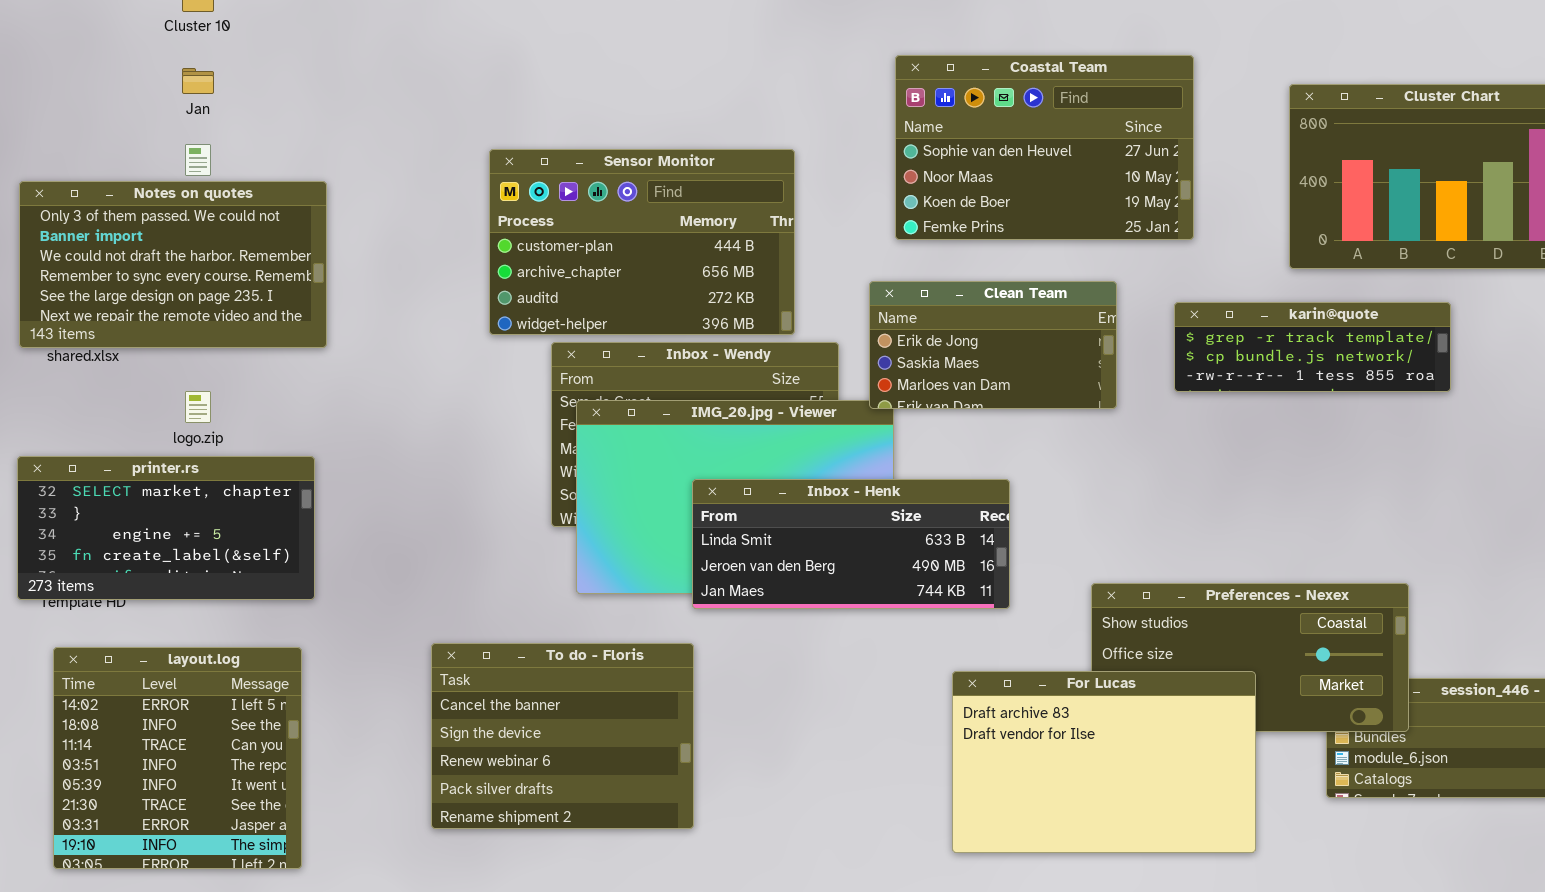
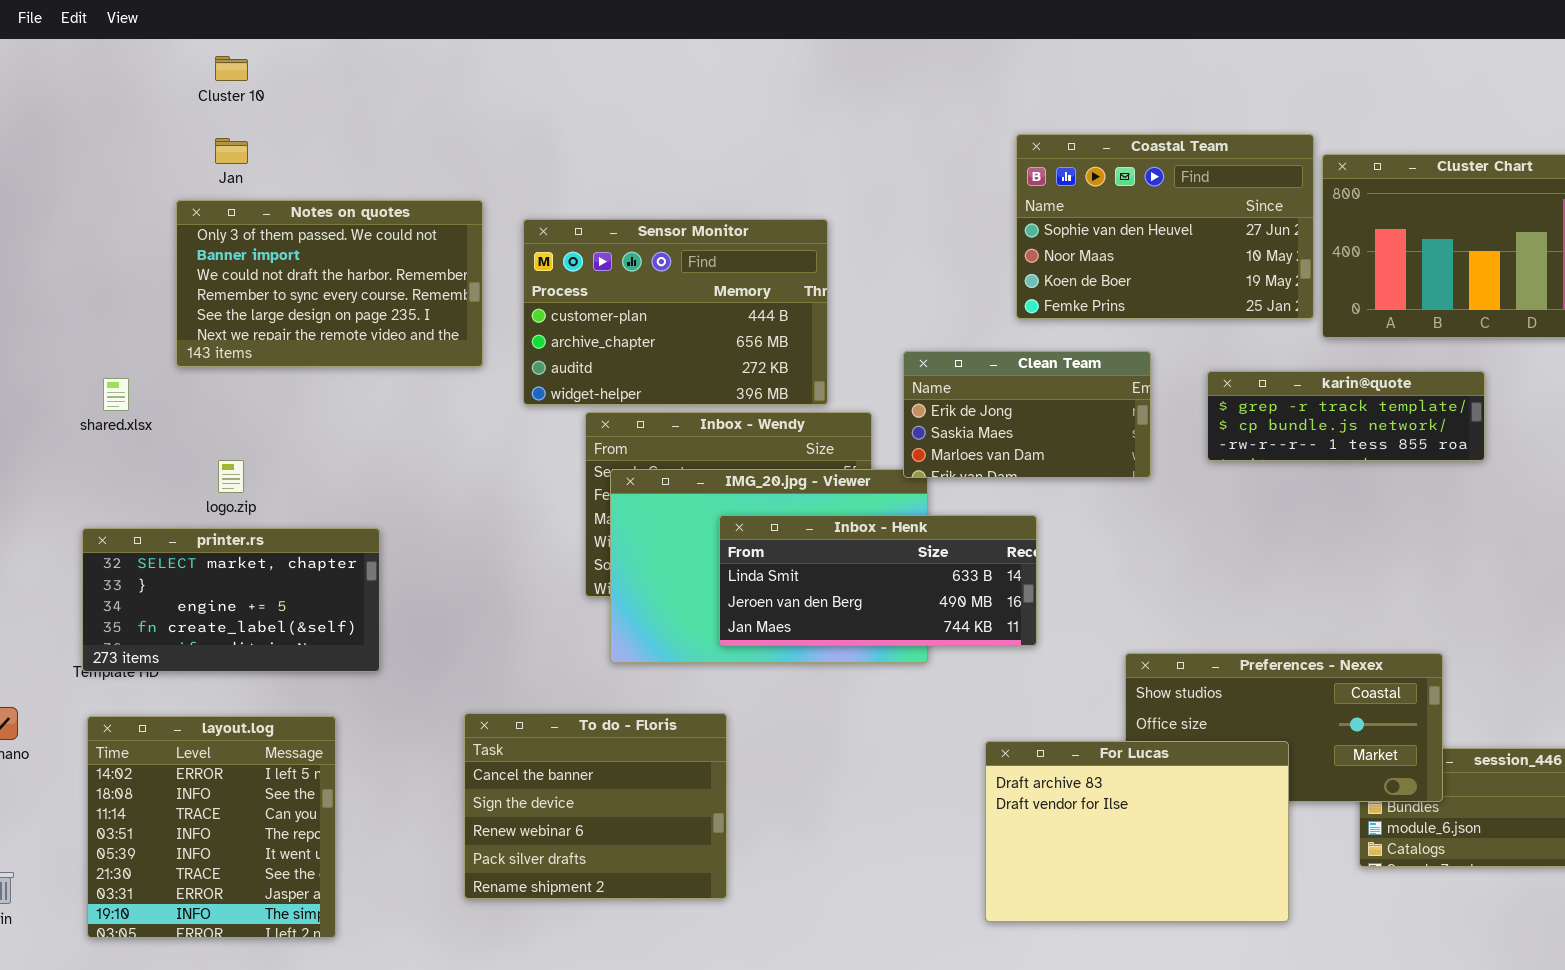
Coastal Team: [895,55,1194,240] -> [1016,134,1314,319], moved
Notes on quotes: [19,181,327,348] -> [176,200,483,367], moved
printer.rs: [17,456,315,600] -> [82,528,380,672], moved
Inbox - Henk: [692,479,1010,609] -> [719,515,1037,646], moved

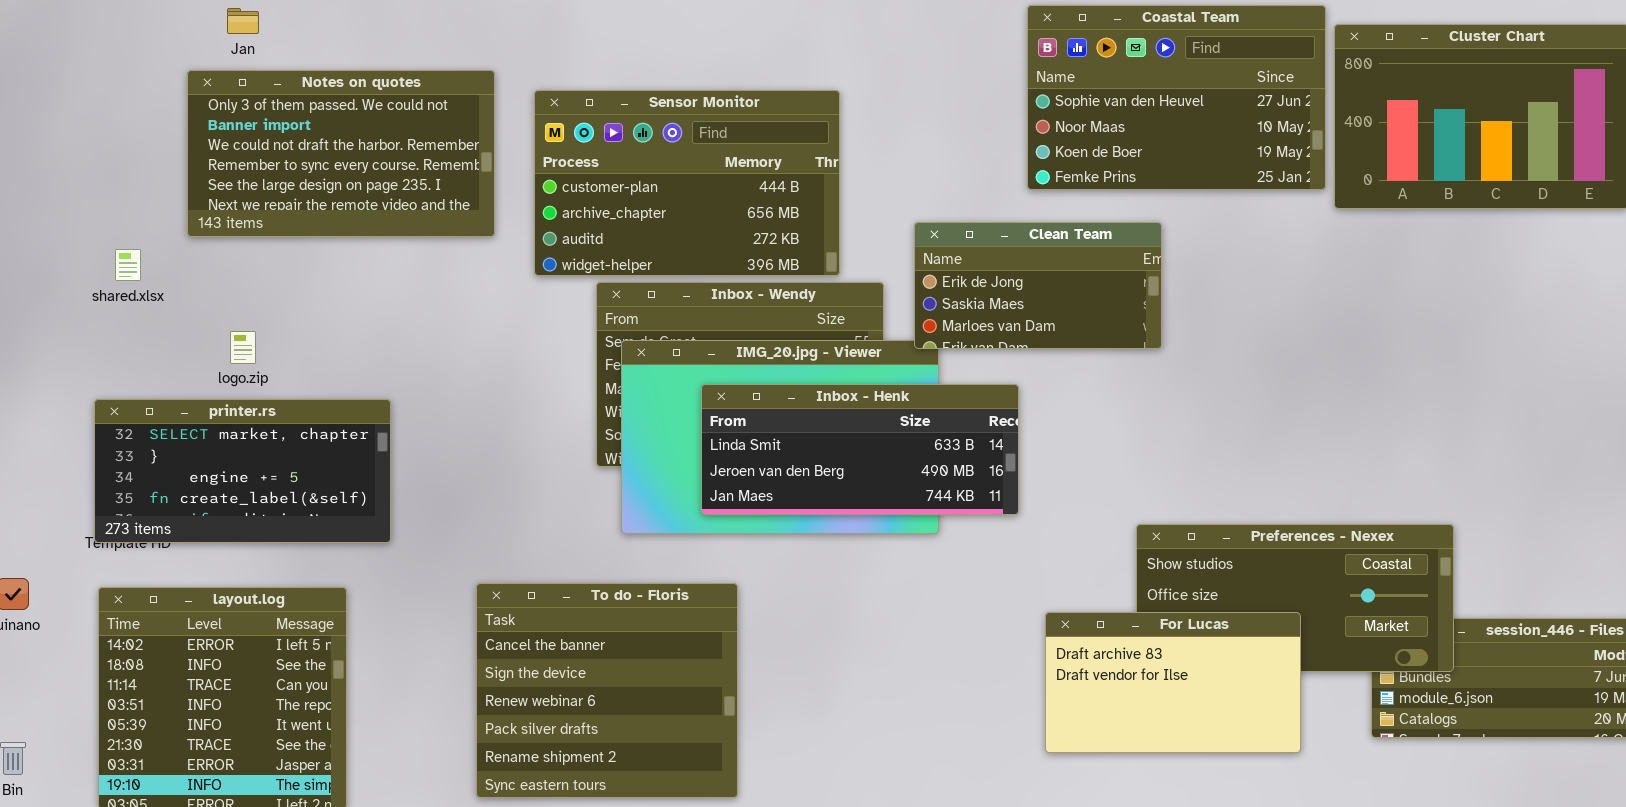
karin@quote: [1207,371,1485,461] -> none, closed
Inbox - Henk: [719,515,1037,646] -> [701,384,1019,515], moved
To do - Floris: [464,713,727,899] -> [476,583,738,798], resized
For Lucas: [985,741,1289,922] -> [1045,612,1301,753], resized

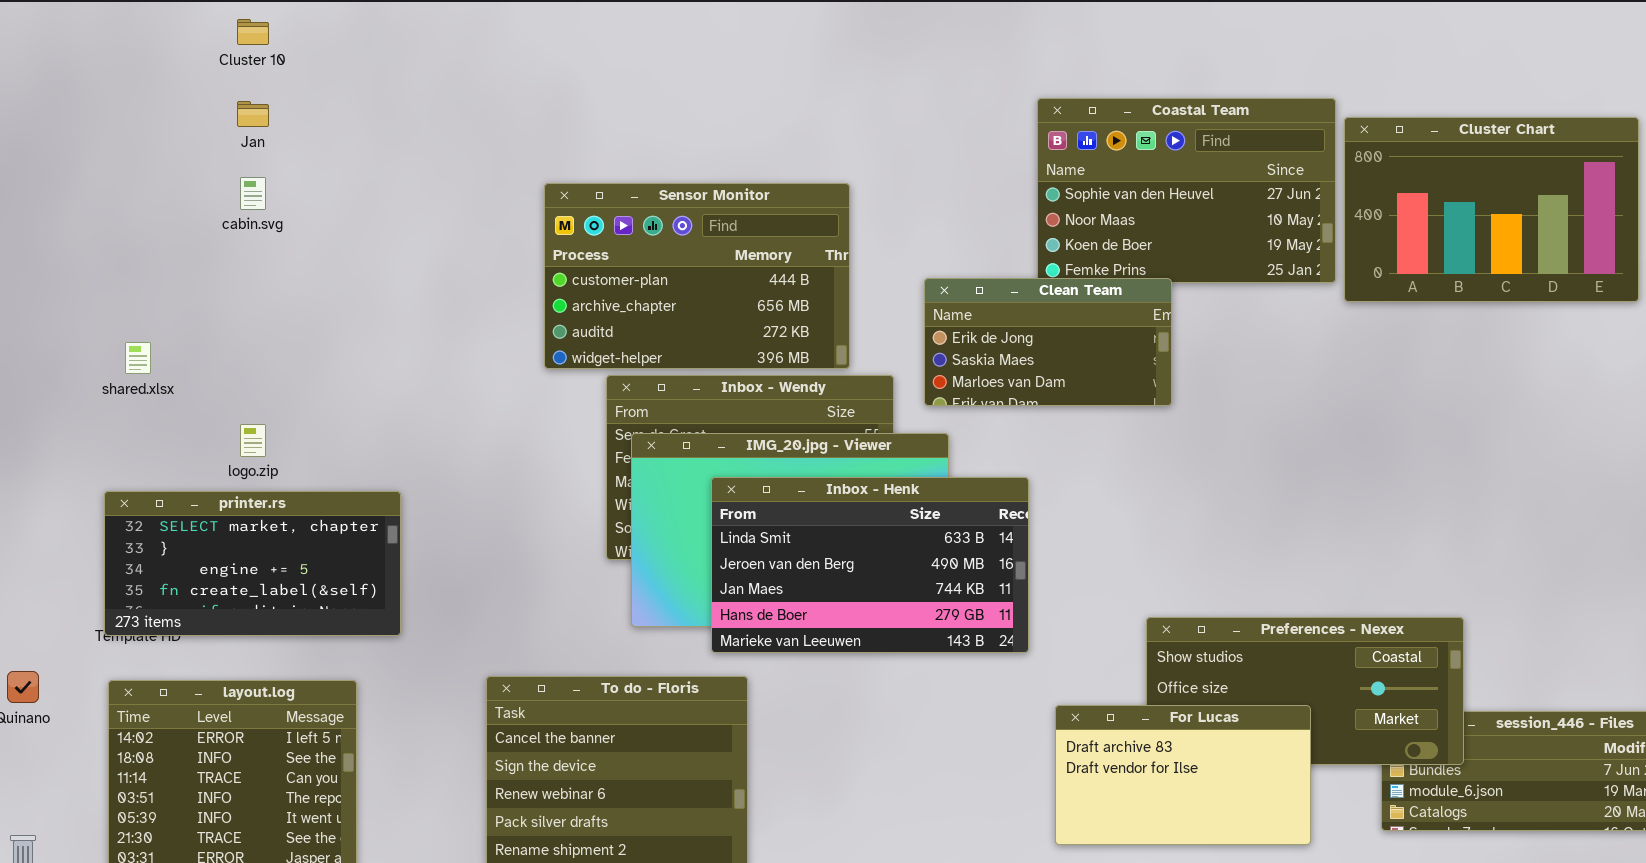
Notes on quotes: [187,70,495,237] -> none, closed
Clean Team: [914,222,1162,349] -> [924,278,1172,406], moved
Inbox - Henk: [701,384,1019,515] -> [711,477,1029,653], resized

